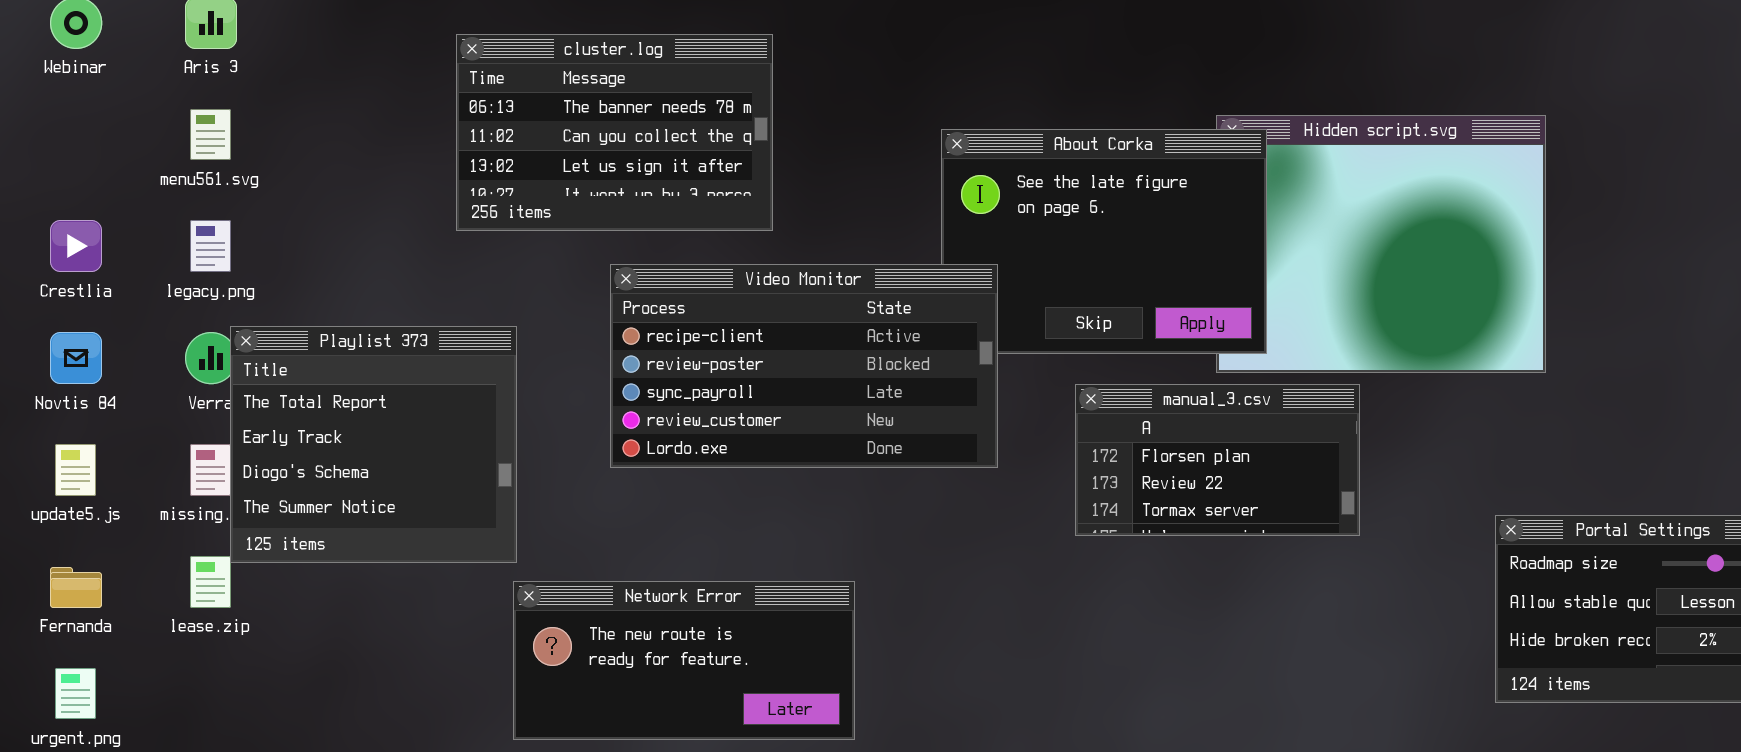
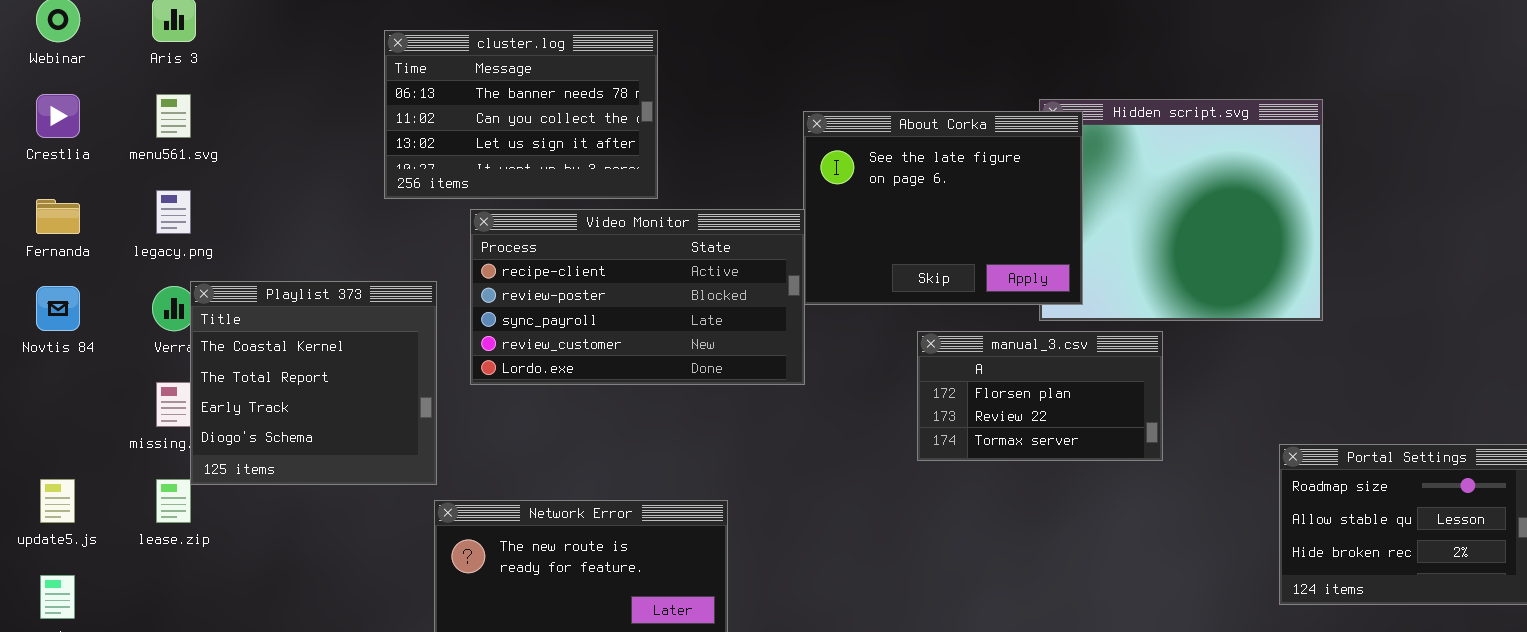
Crestlia: [50,220,102,272] -> [36,94,80,138], moved
Video Monitor: [610,264,998,468] -> [470,209,805,385], moved
Playlist 373: [230,326,517,563] -> [190,281,437,485], scrolled up 1 row
update5.js: [55,444,96,496] -> [40,479,75,523], moved
Fernanda: [50,567,102,608] -> [36,199,80,234], moved

